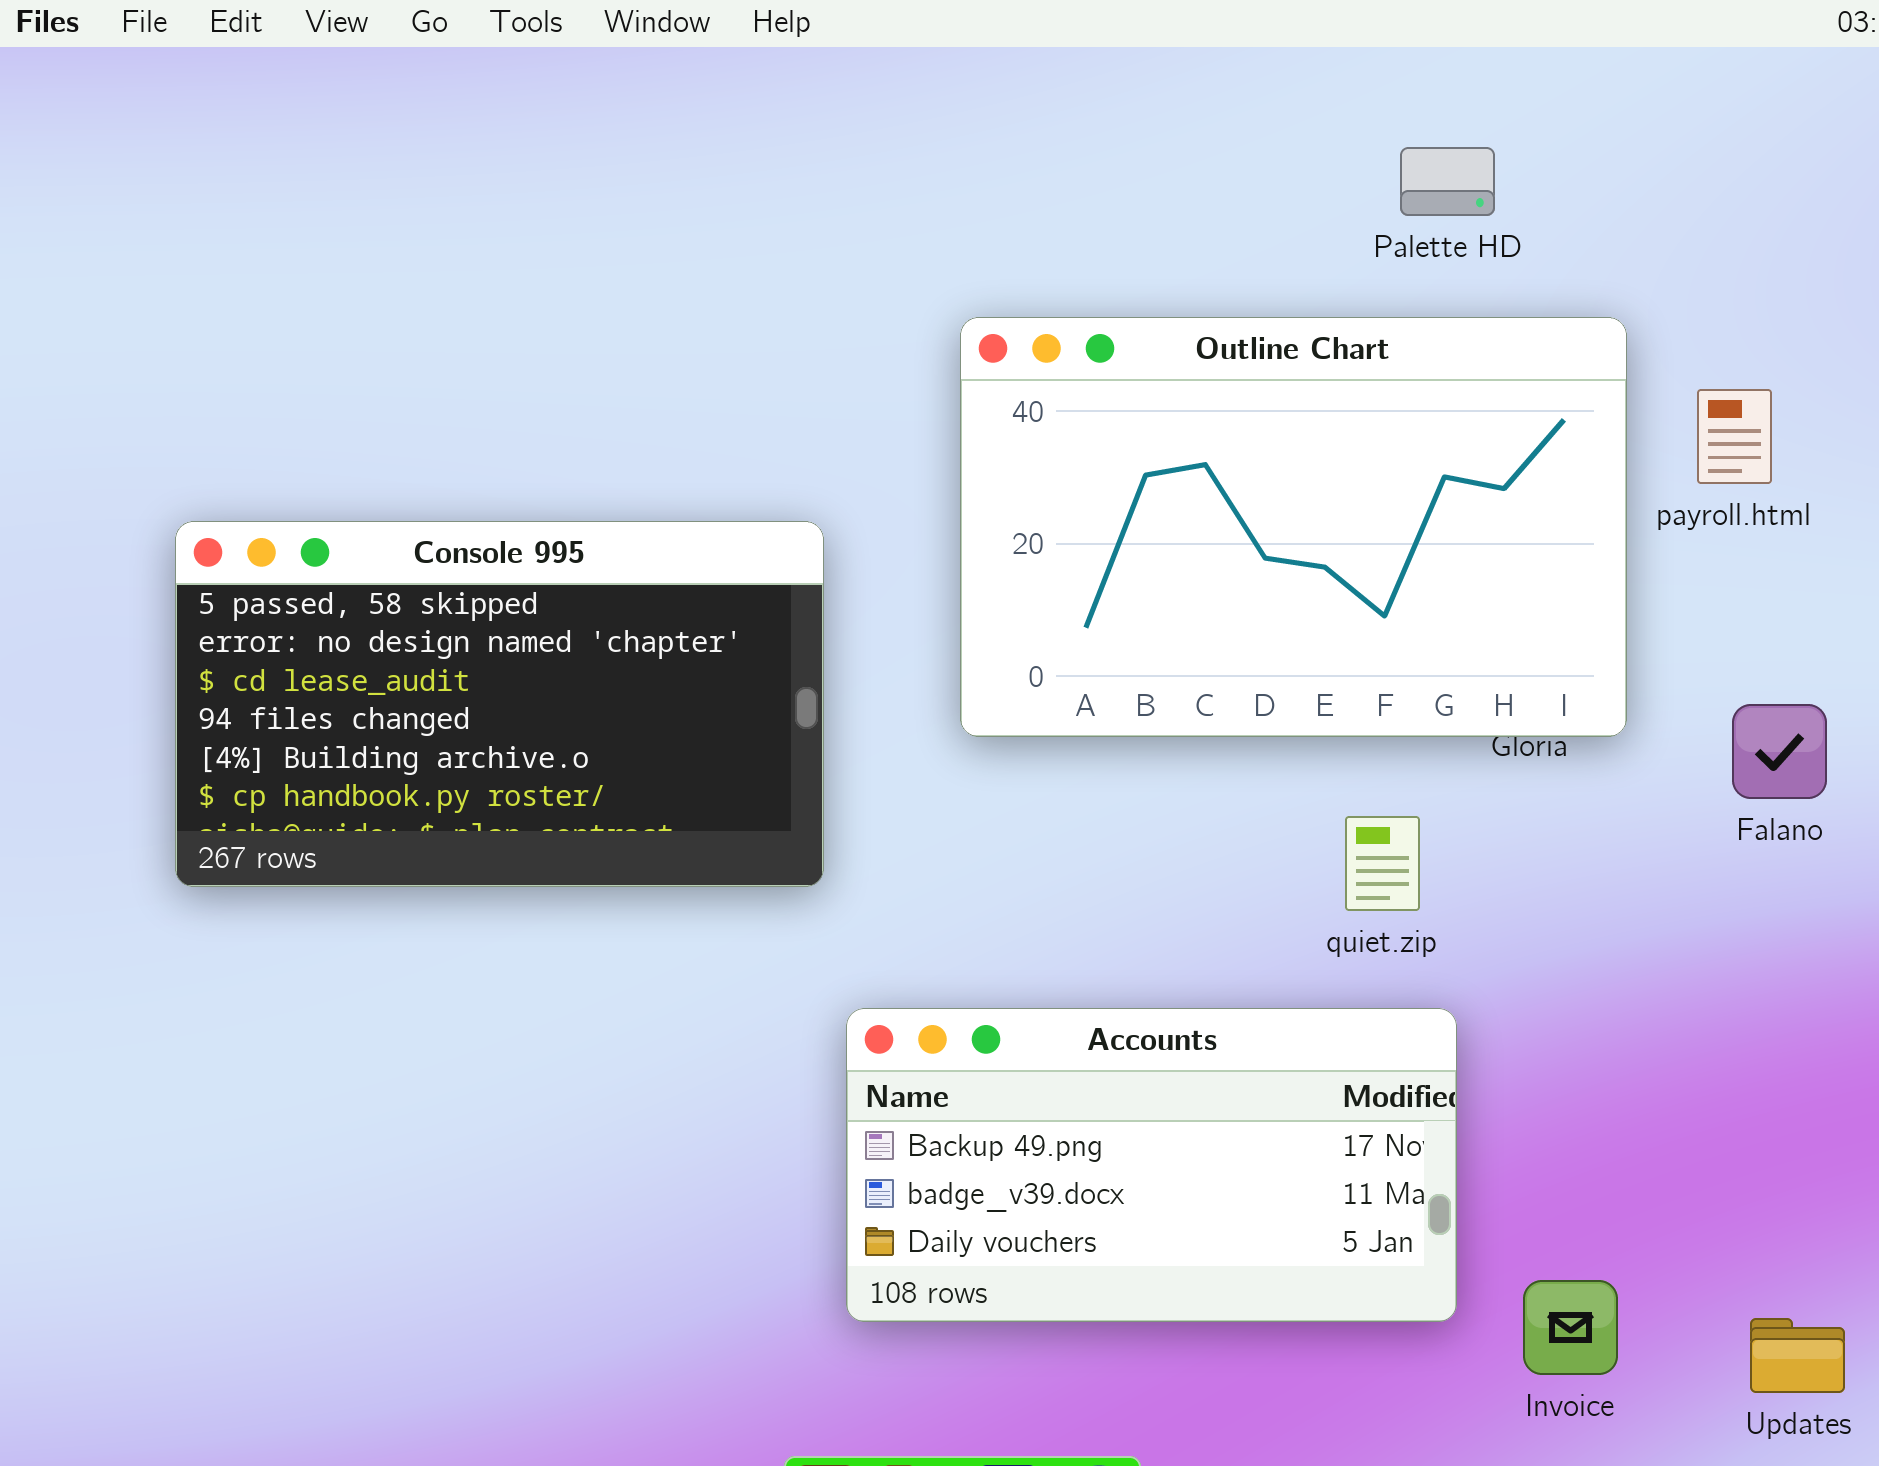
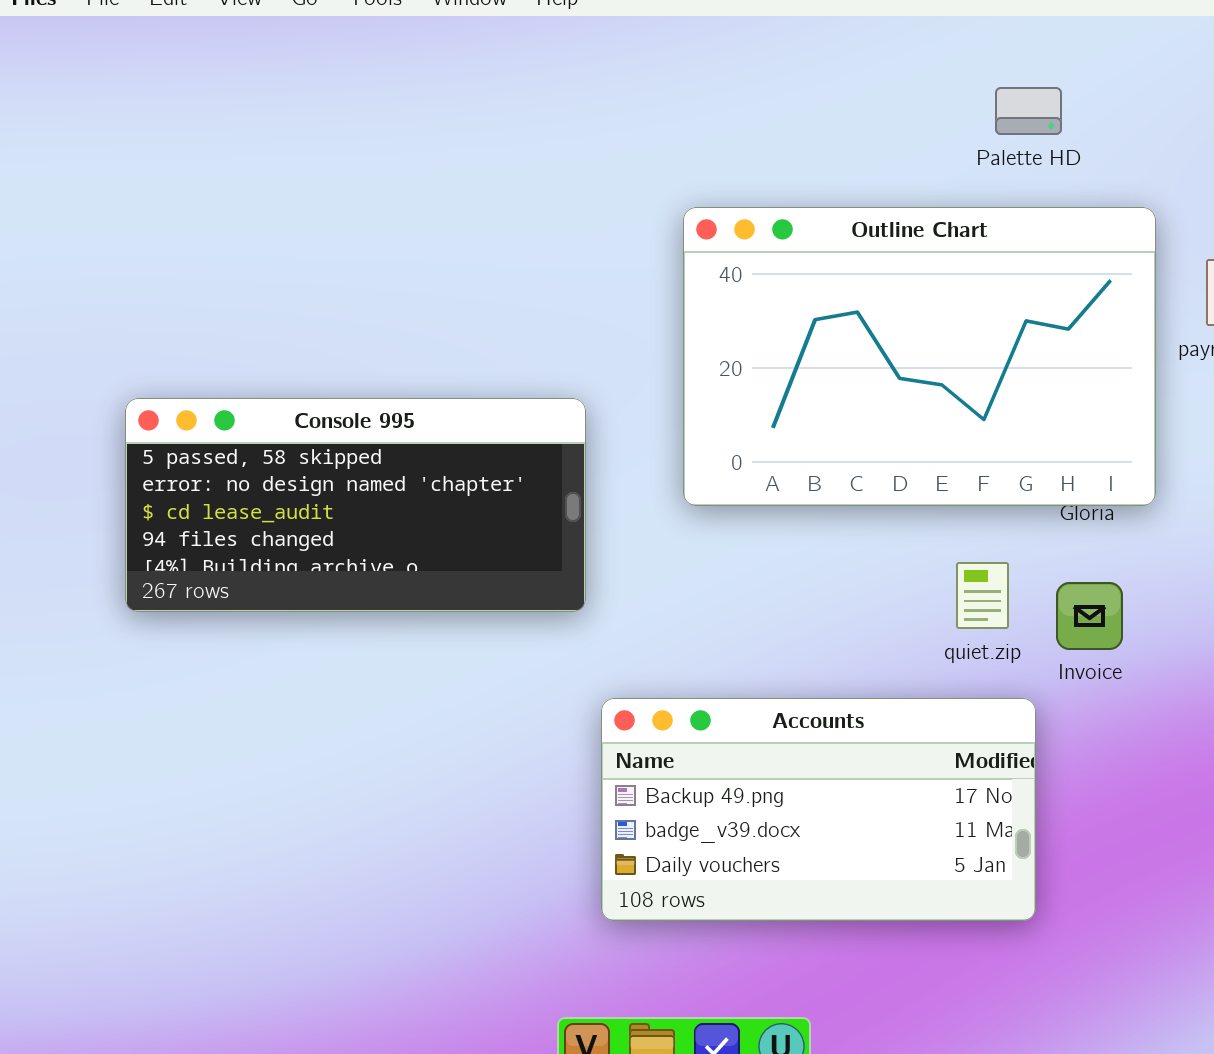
Console 995: [175,521,824,887] -> [125,398,586,612], resized
Invoice: [1523,1280,1618,1375] -> [1056,582,1123,650], moved

